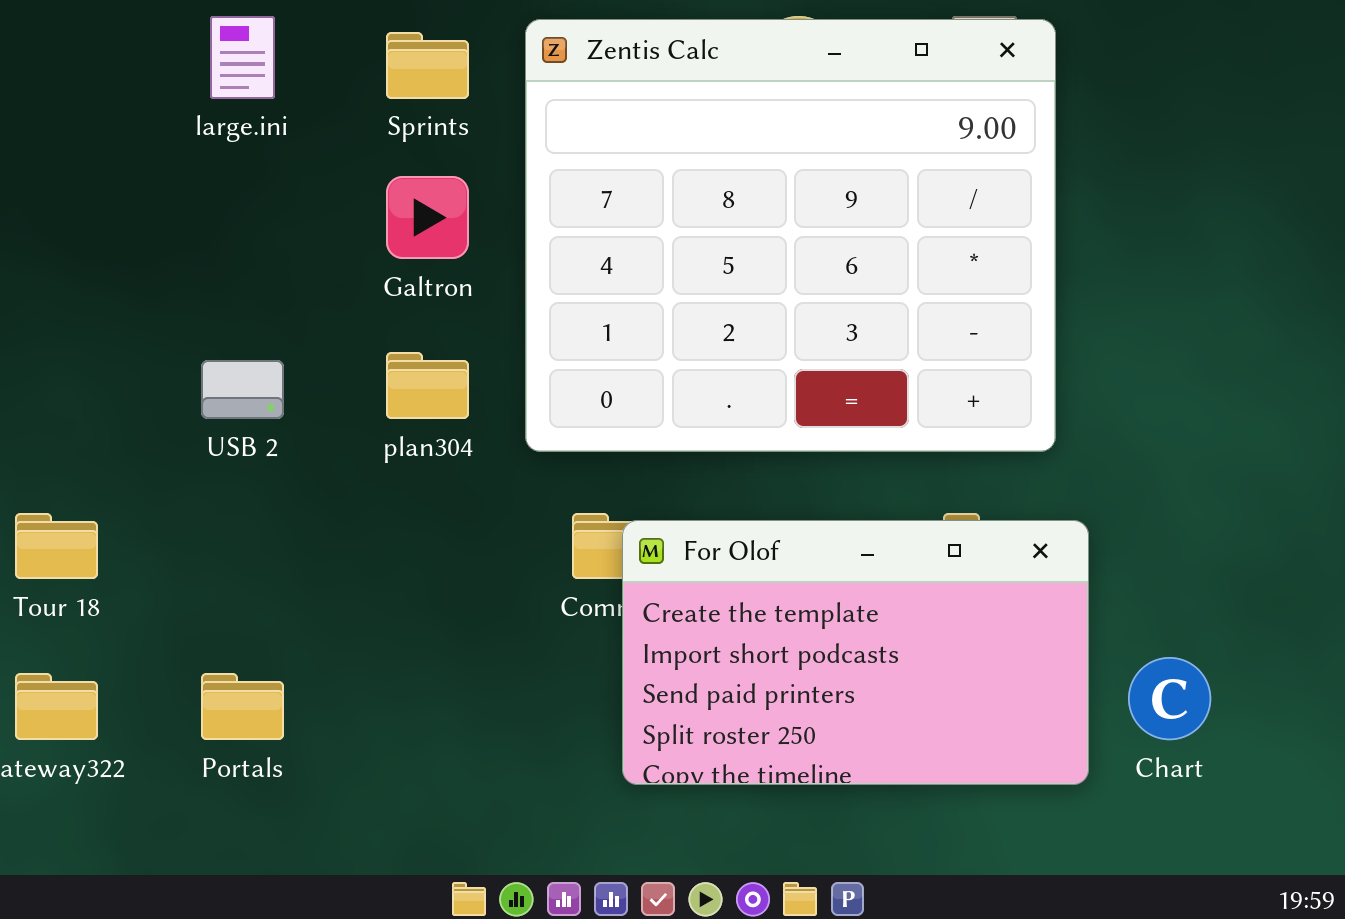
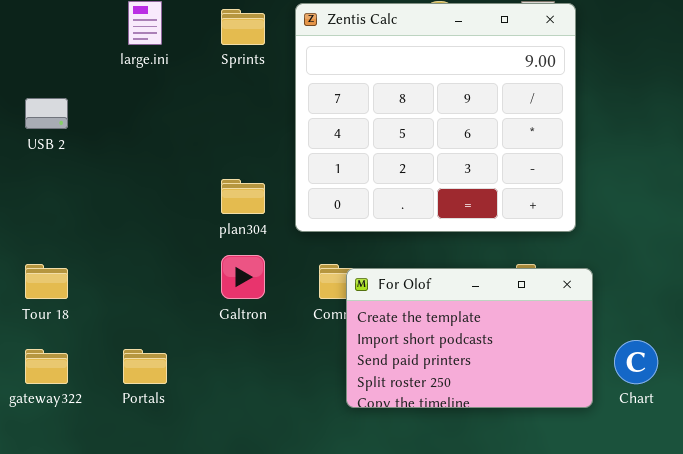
Galtron: [386,176,469,259] -> [221,255,265,299], moved
USB 2: [201,360,284,419] -> [25,98,68,129], moved

